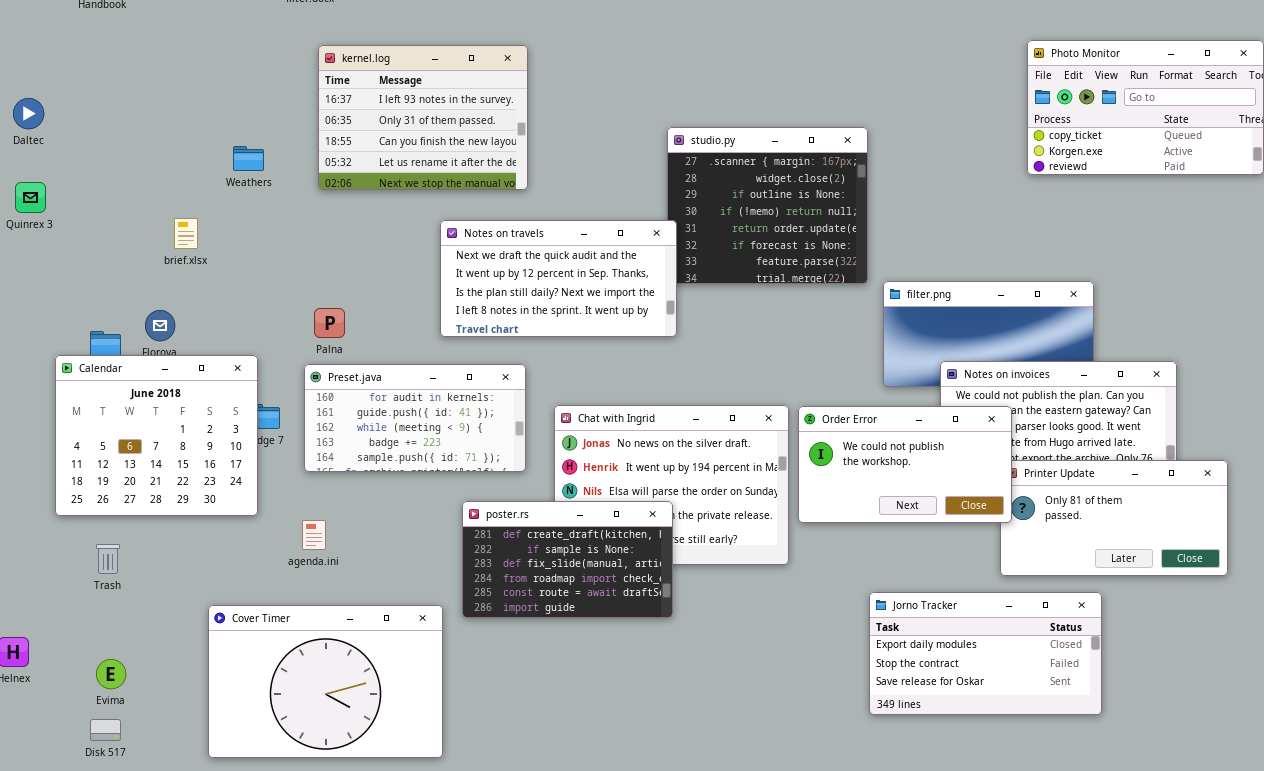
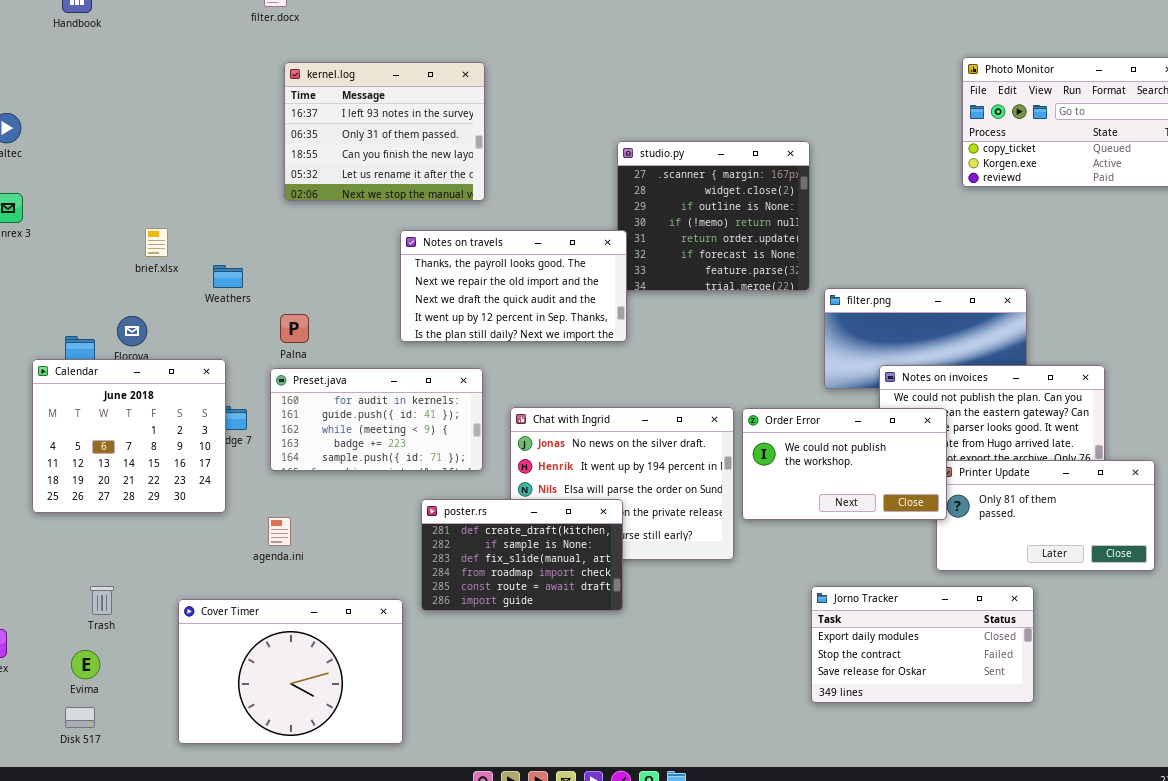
Weathers: [233,146,264,171] -> [213,265,243,288], moved
Notes on travels: [440,220,677,337] -> [400,230,627,342], scrolled up 2 rows
Trash: [96,544,120,574] -> [90,586,114,615], moved

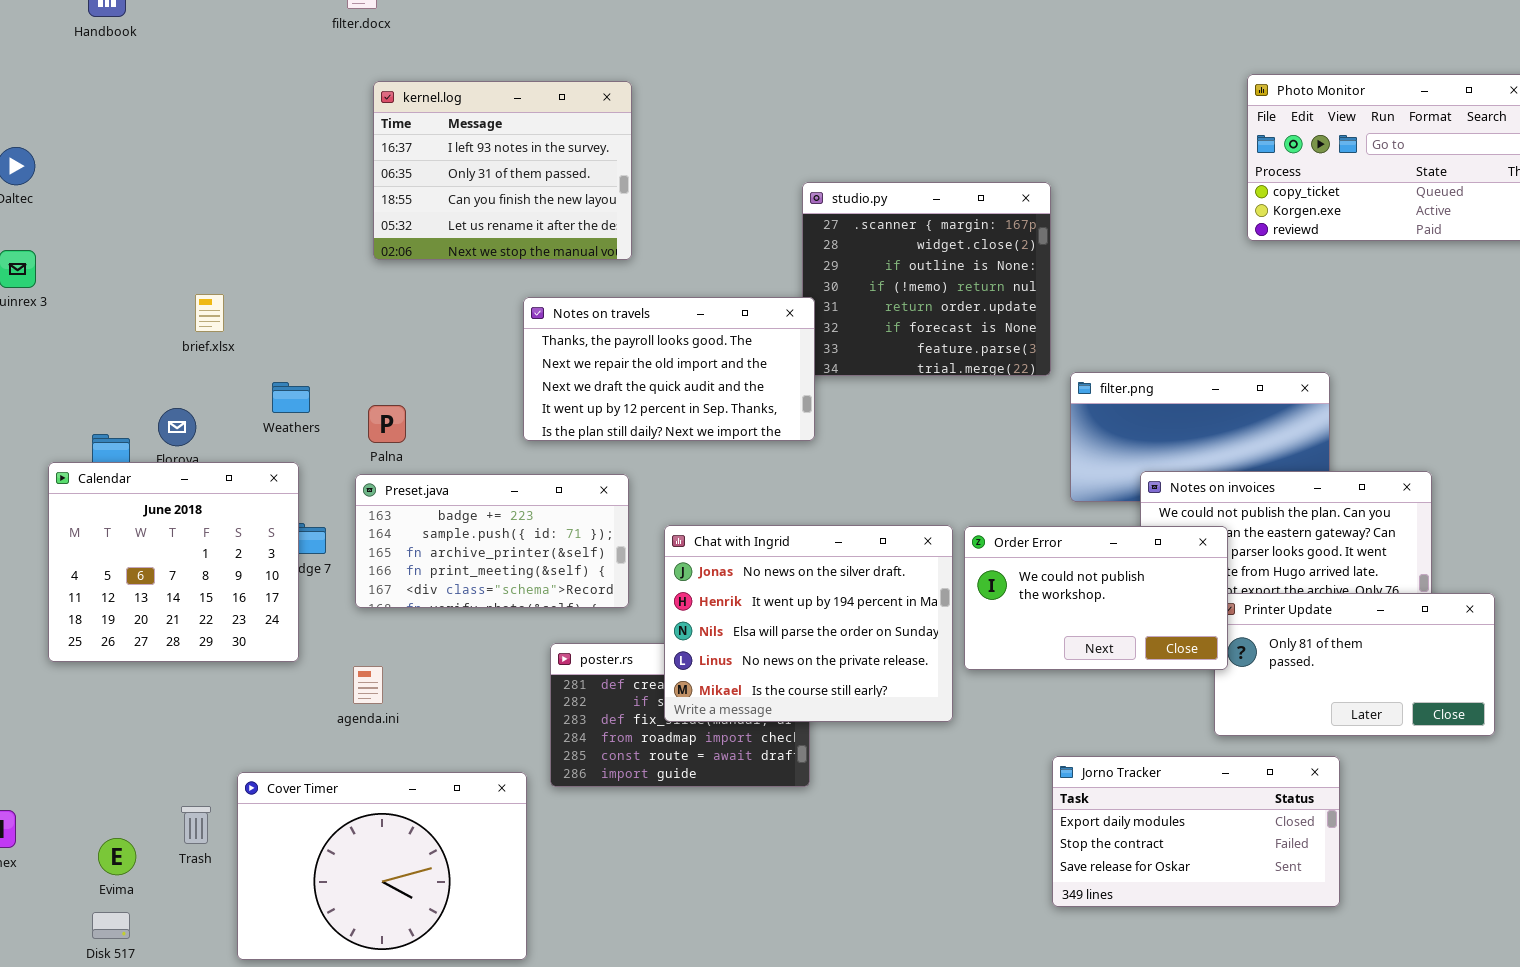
Weathers: [213,265,243,288] -> [272,382,310,413], moved
Preset.java: [270,368,483,471] -> [355,474,629,608], scrolled down 3 rows
Chat with Ingrid: [510,407,734,560] -> [664,525,953,722], raised
Trash: [90,586,114,615] -> [181,806,211,844], moved

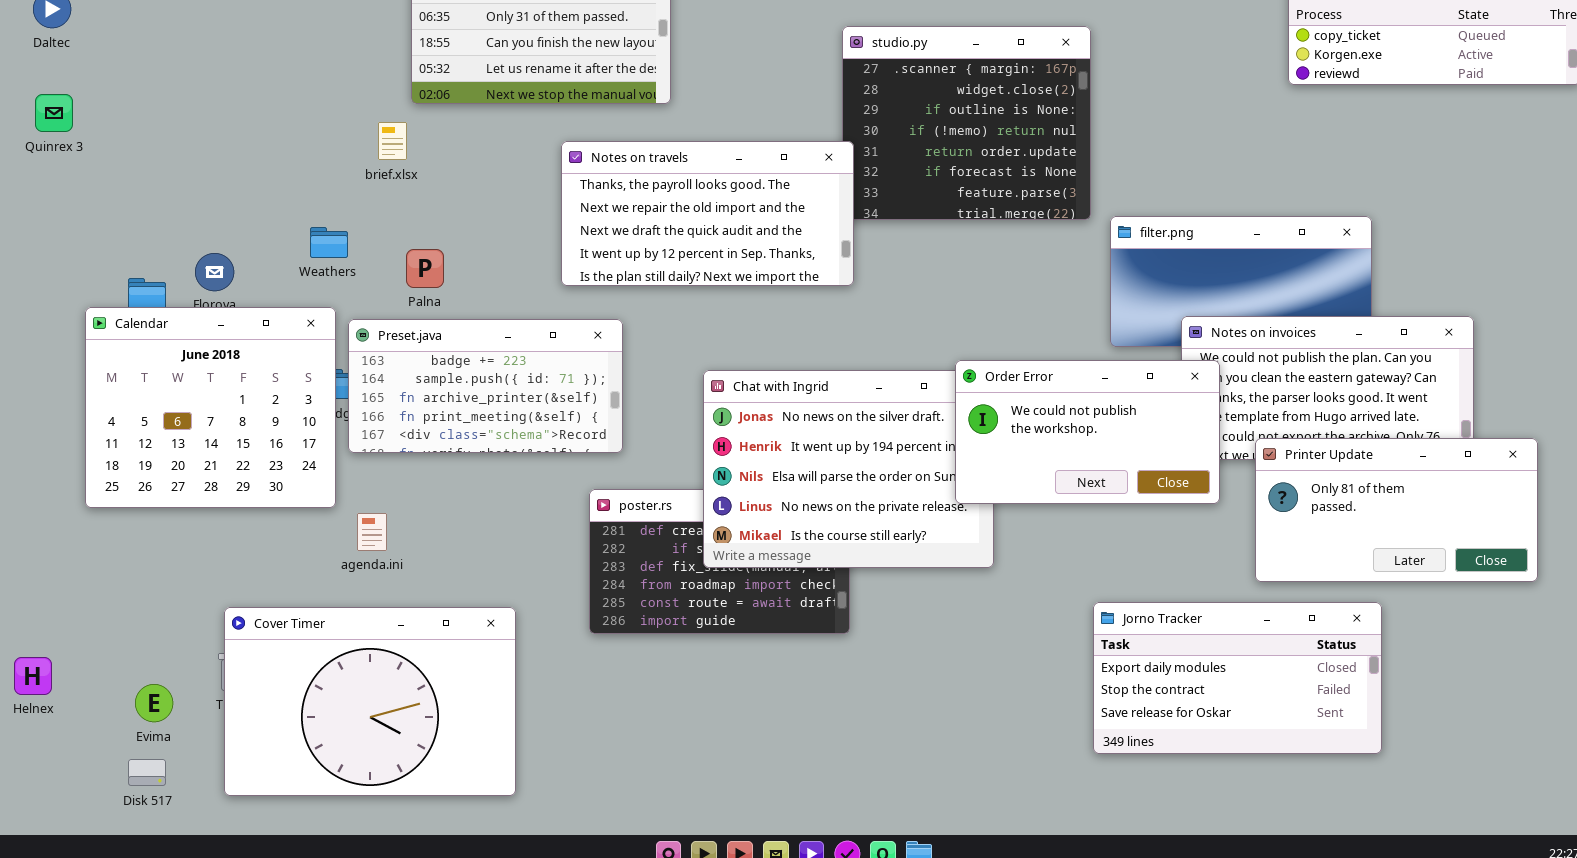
brief.xlsx: [195,294,224,332] -> [378,122,407,160], moved
Preset.java: [355,474,629,608] -> [348,319,623,453], moved
Order Error: [964,526,1228,670] -> [955,360,1220,504], moved
agenda.ini: [353,666,383,704] -> [357,513,387,551], moved
Cover Timer: [237,772,527,960] -> [224,607,516,796], moved

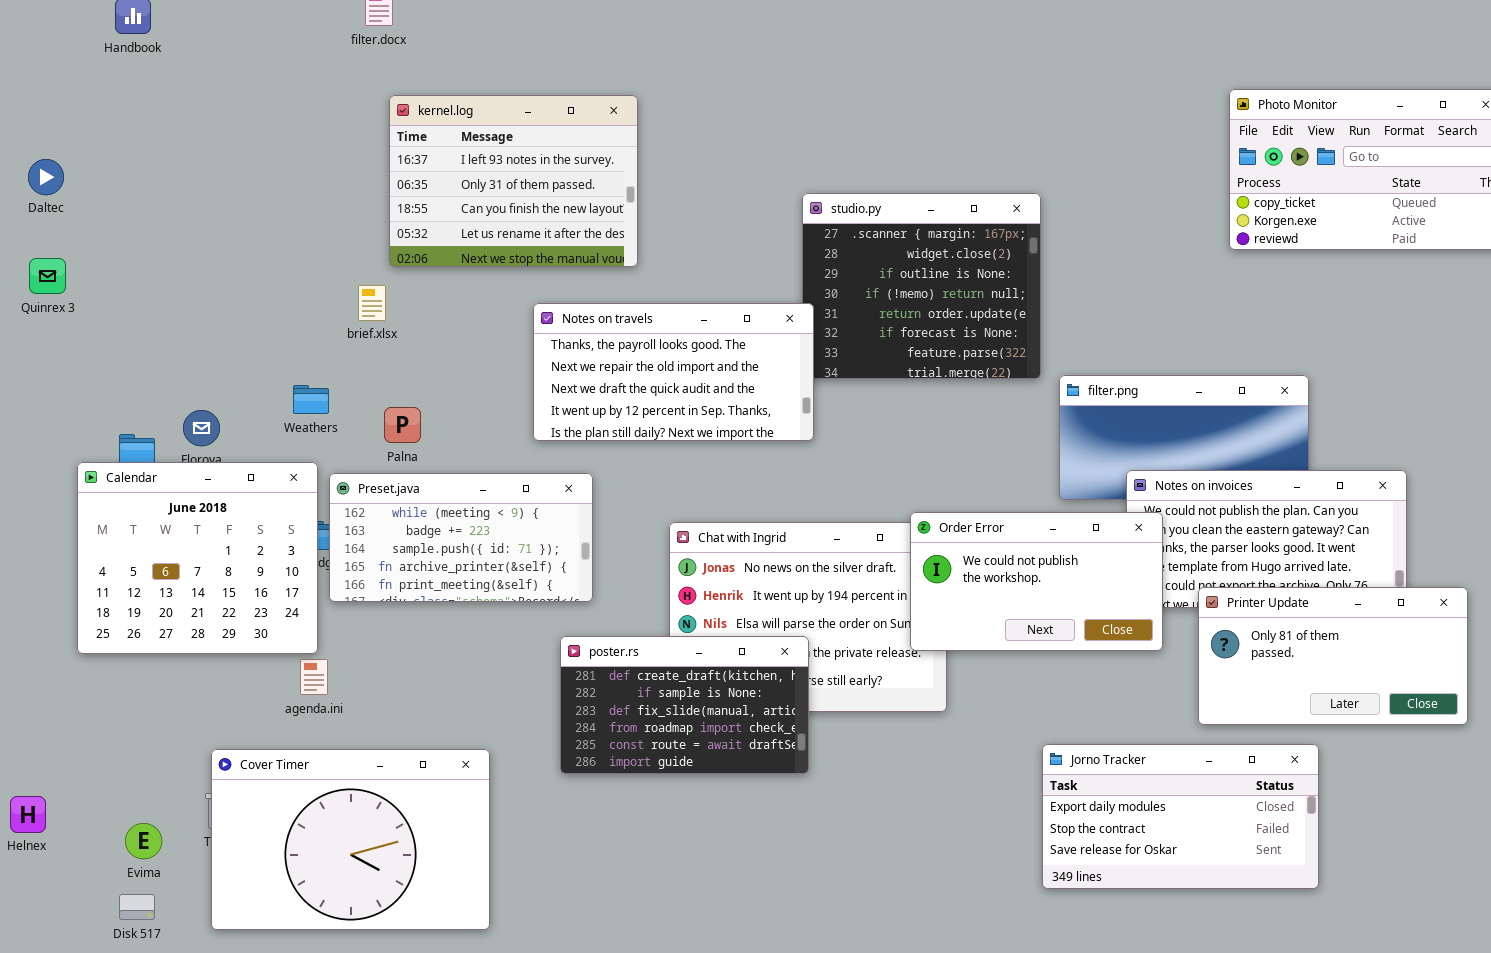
Preset.java: [348,319,623,453] -> [329,473,593,602], scrolled up 1 row
poster.rs: [589,489,850,634] -> [560,636,809,774], raised
agenda.ini: [357,513,387,551] -> [300,659,328,695], moved

